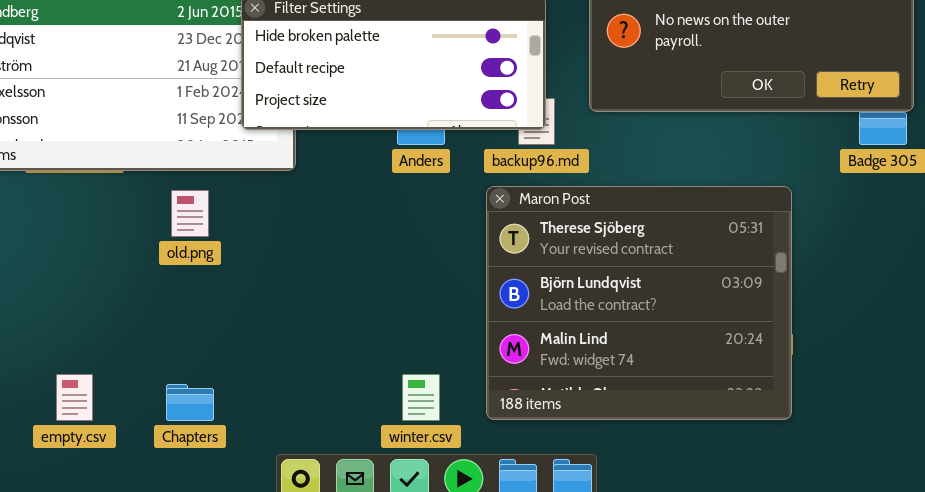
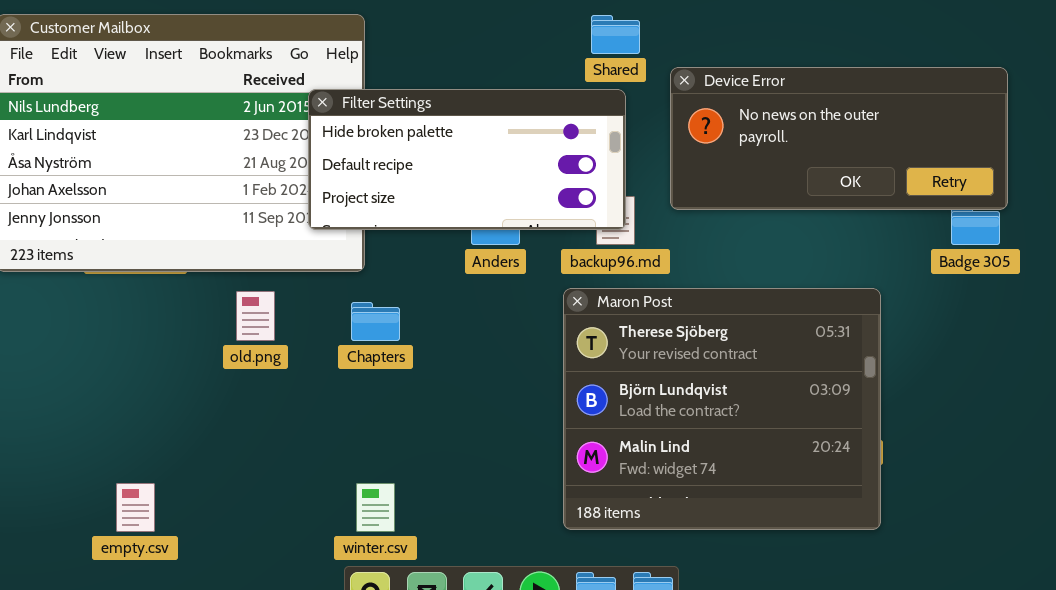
winter.csv: [402,374,440,421] -> [356,483,395,532], moved
Chapters: [166,384,214,421] -> [351,302,400,341], moved

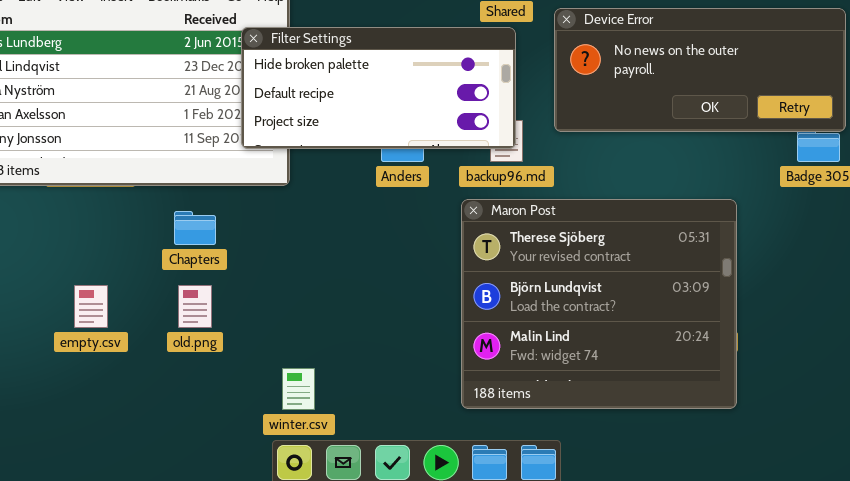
old.png: [236,291,275,341] -> [178,285,212,328], moved
Chapters: [351,302,400,341] -> [174,211,216,245], moved
empty.csv: [116,483,155,532] -> [74,285,108,328], moved

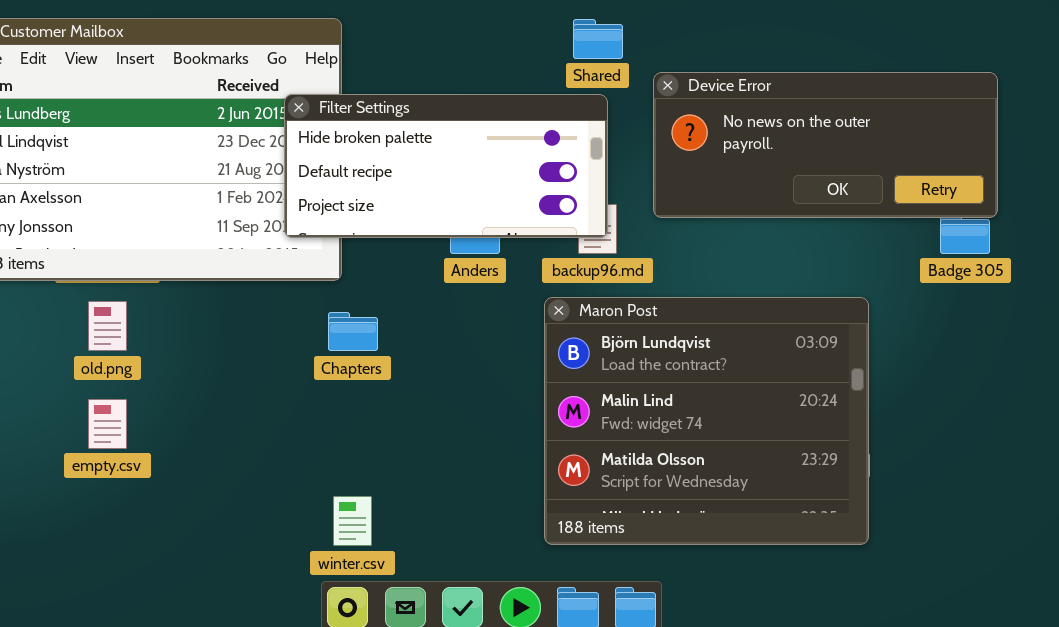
Maron Post: [461,199,737,409] -> [544,297,869,545], scrolled down 1 row
Chapters: [174,211,216,245] -> [328,312,378,351], moved
old.png: [178,285,212,328] -> [88,301,127,351], moved

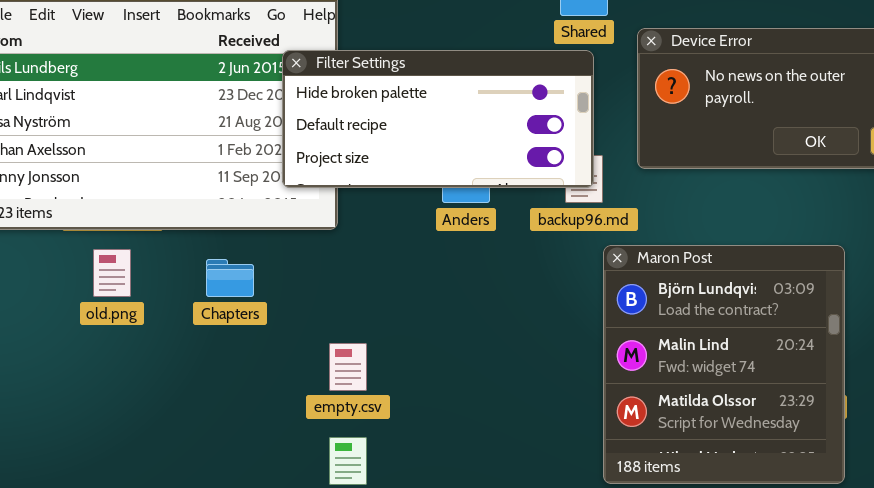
Maron Post: [544,297,869,545] -> [603,245,845,484], resized
Chapters: [328,312,378,351] -> [206,259,254,297], moved
empty.csv: [88,399,127,449] -> [329,343,367,391], moved

